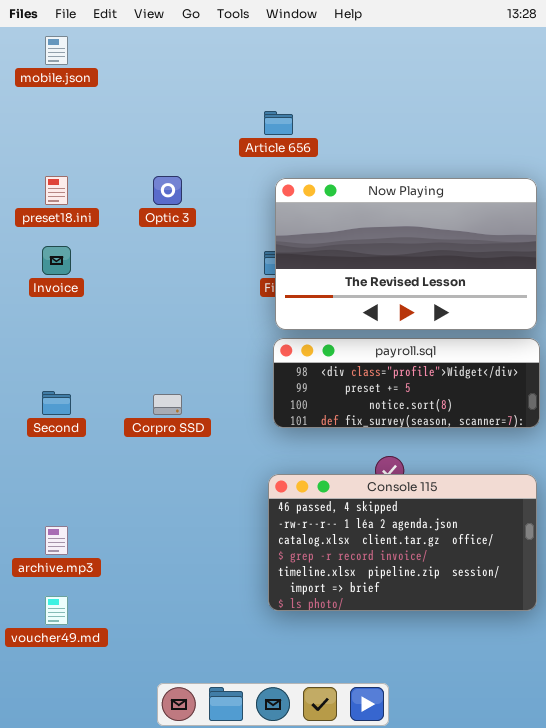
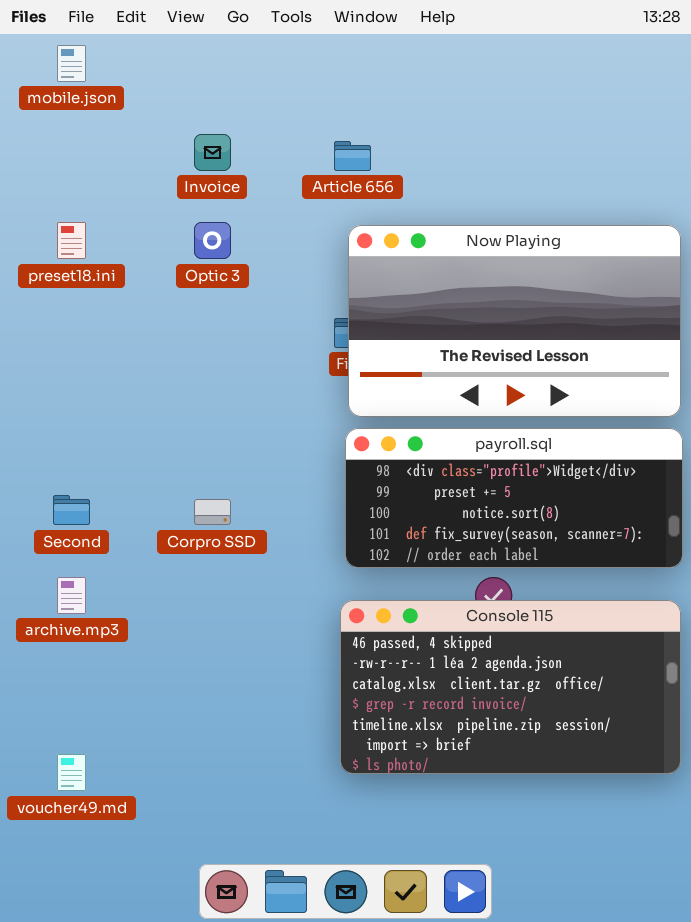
Invoice: [42,246,71,275] -> [194,134,231,171], moved
payroll.sql: [273,338,540,428] -> [345,428,683,568], resized
archive.mp3: [45,526,68,555] -> [57,577,86,614], moved

